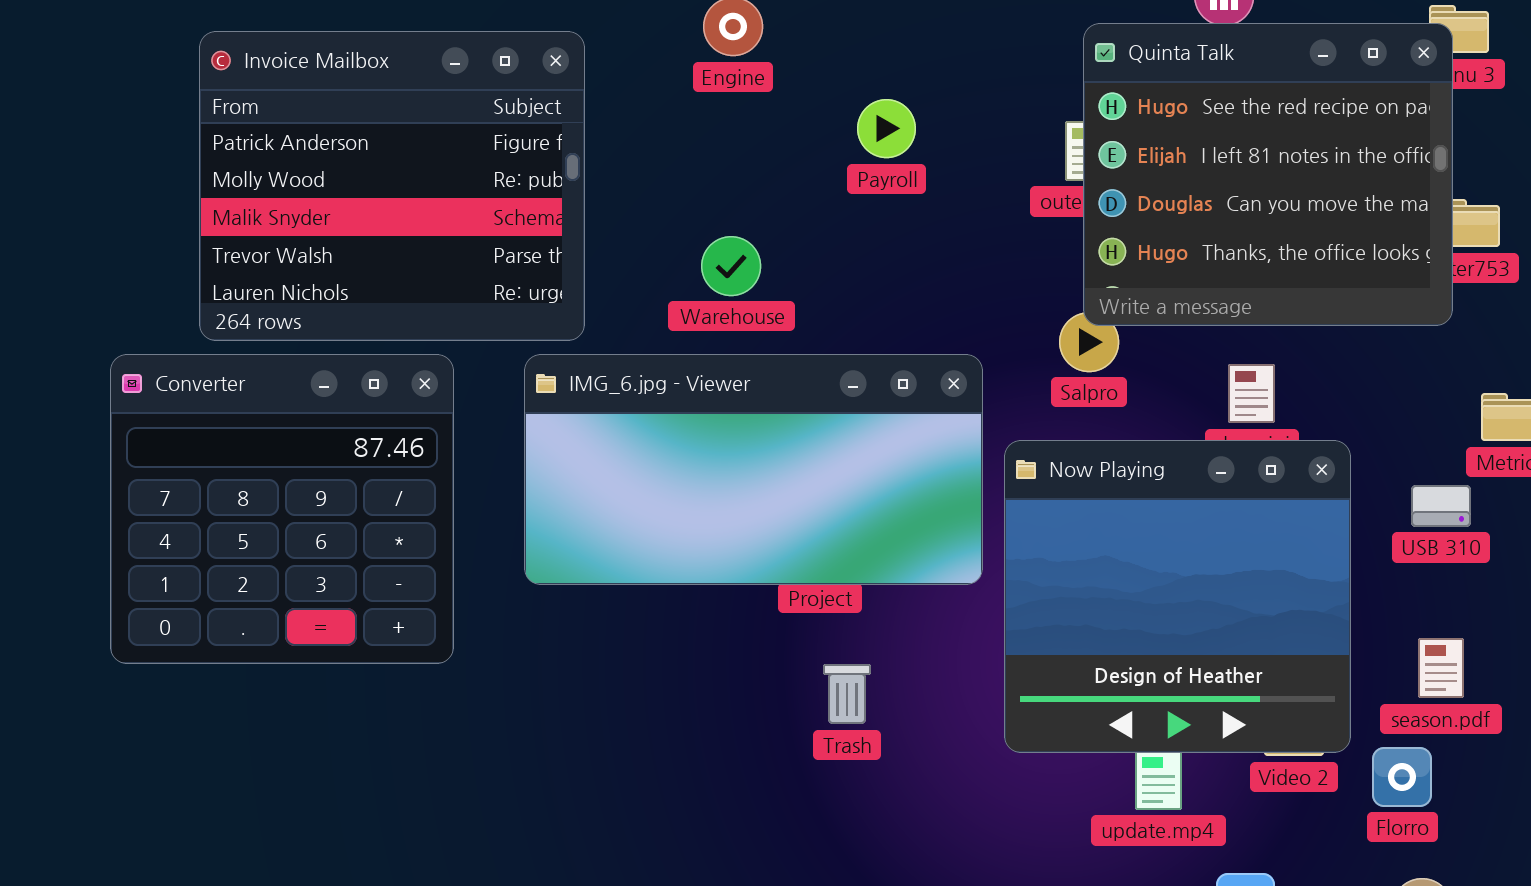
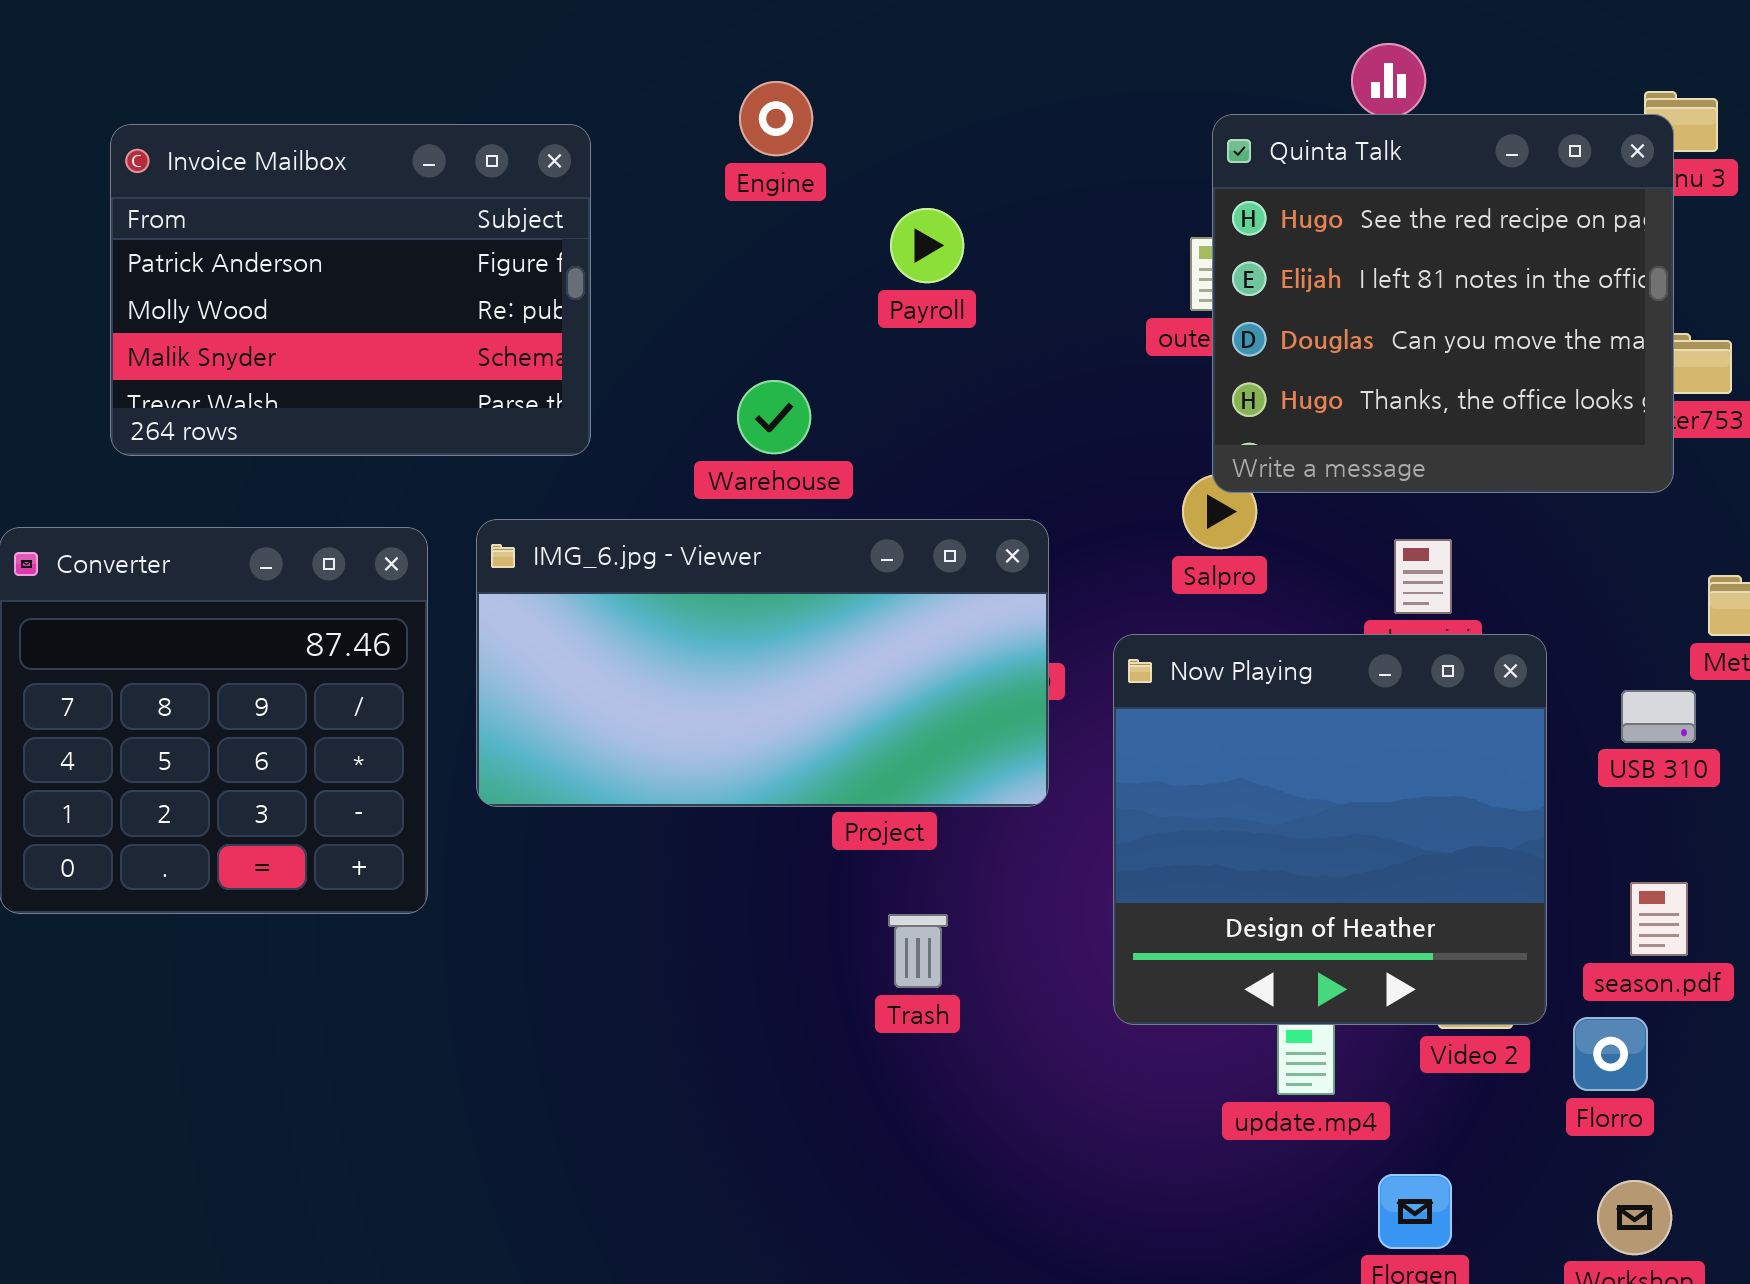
Invoice Mailbox: [199,31,585,341] -> [110,124,591,456], resized
Payroll: [857,99,916,158] -> [890,208,964,283], moved
IMG_6.jpg - Viewer: [524,354,983,585] -> [476,519,1049,807], moved

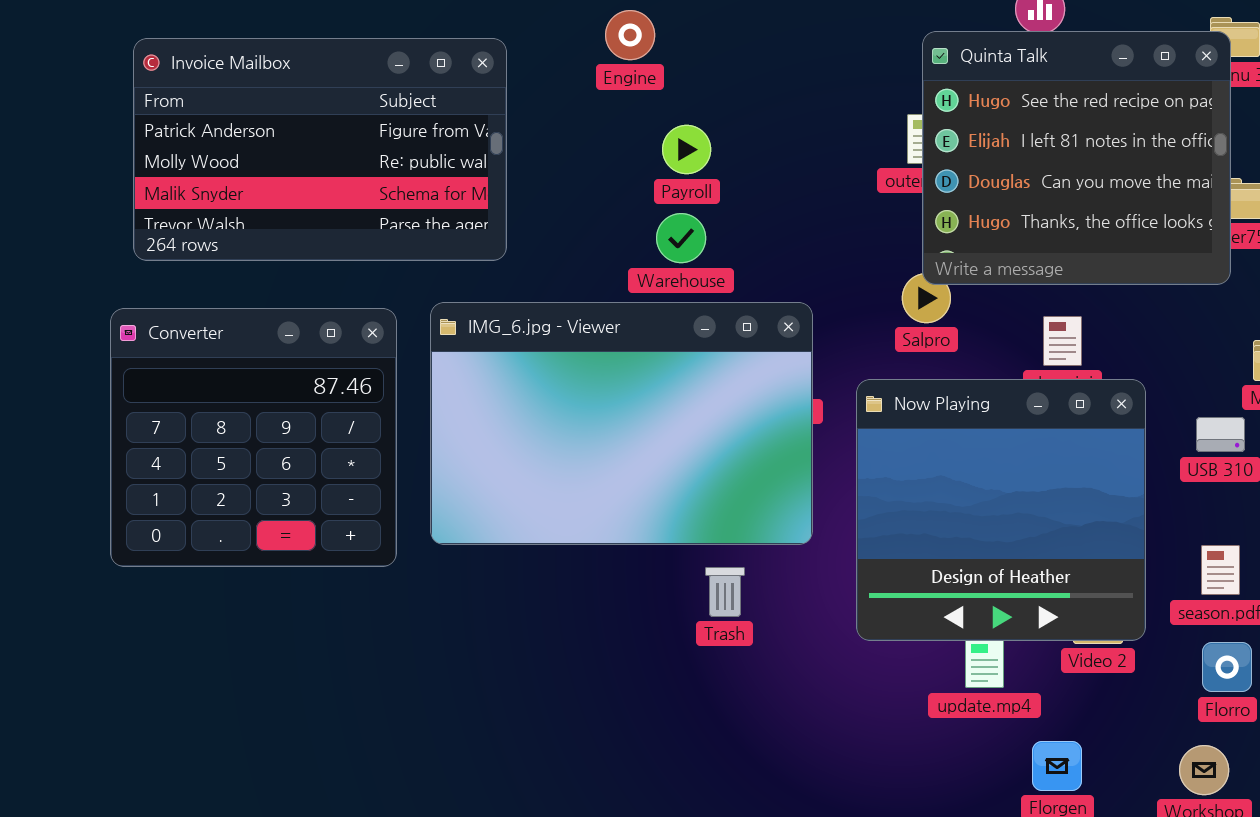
Invoice Mailbox: [110,124,591,456] -> [133,38,507,261], resized
Payroll: [890,208,964,283] -> [662,125,711,174], moved
Warehouse: [737,380,811,454] -> [656,213,706,263], moved
IMG_6.jpg - Viewer: [476,519,1049,807] -> [430,302,813,545], resized
Florro: [1573,1017,1648,1091] -> [1202,642,1252,692], moved

